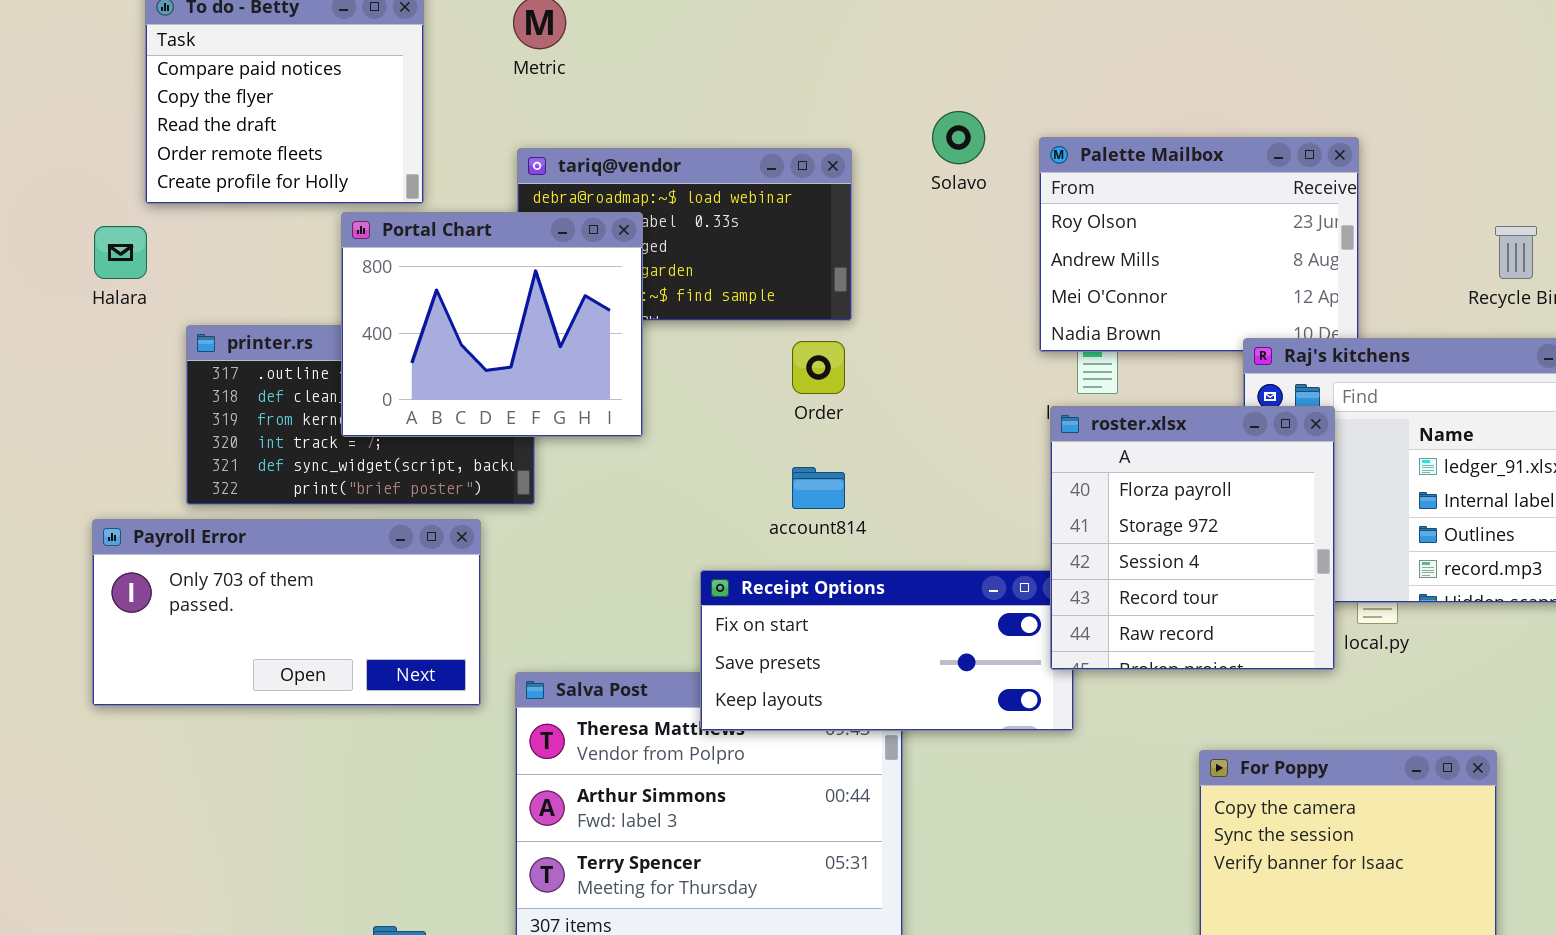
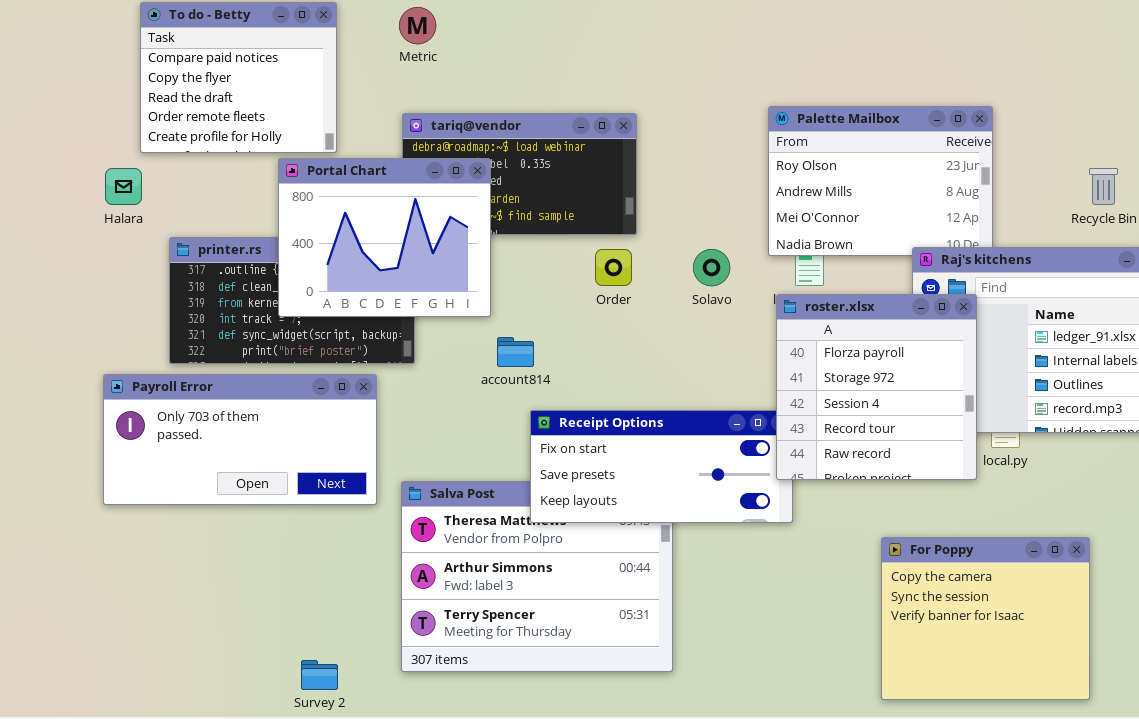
Solavo: [932,111,985,164] -> [693,249,730,286], moved
account814: [792,467,845,509] -> [497,337,534,367], moved

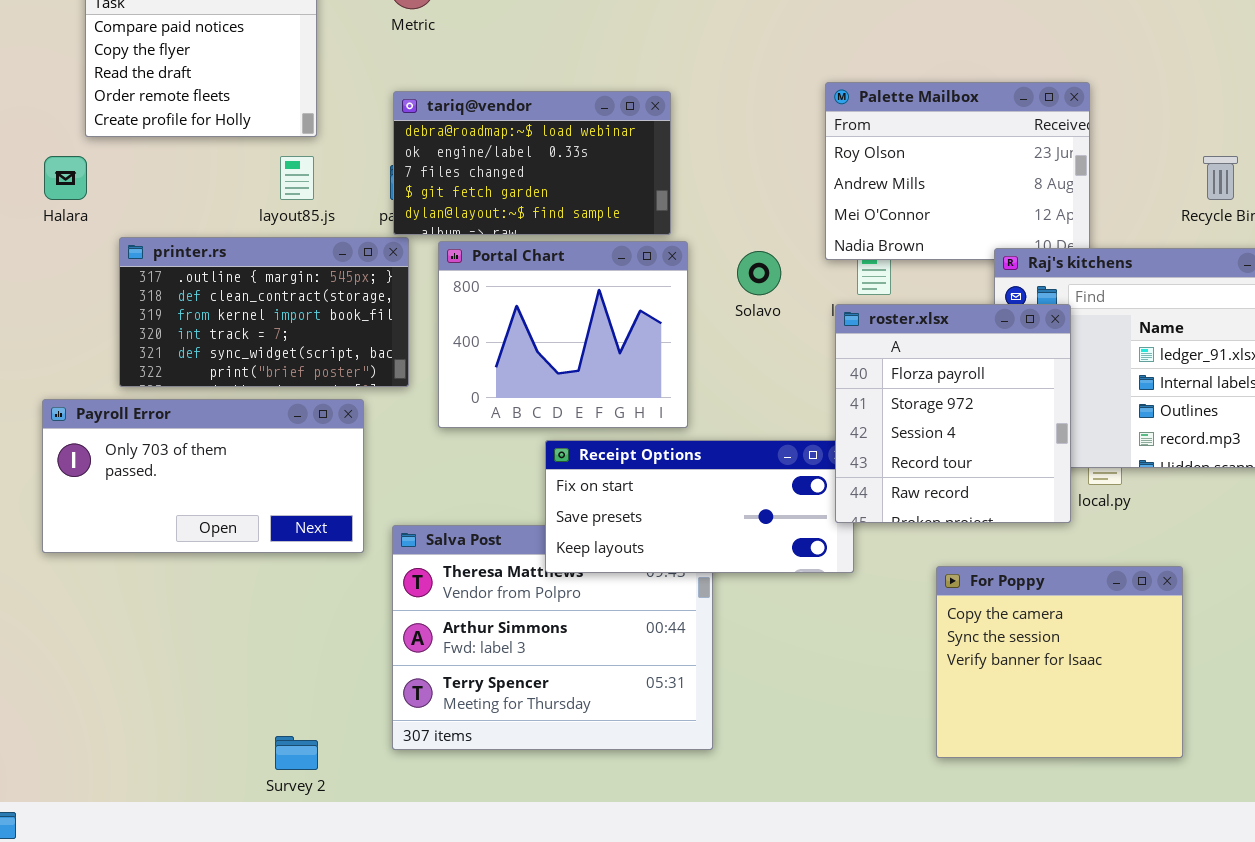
Portal Chart: [278,158,491,317] -> [438,241,688,428], moved
For Poppy: [881,537,1090,700] -> [936,566,1183,758], moved

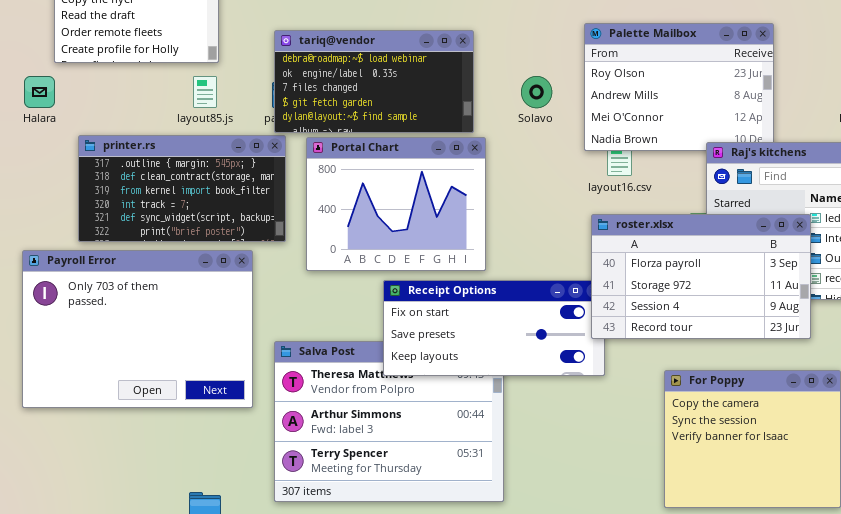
Solavo: [737,251,781,295] -> [521,76,552,108], moved
roster.xlsx: [835,304,1071,523] -> [591,214,811,339], resized
Payroll Error: [42,399,364,553] -> [22,250,253,408], resized

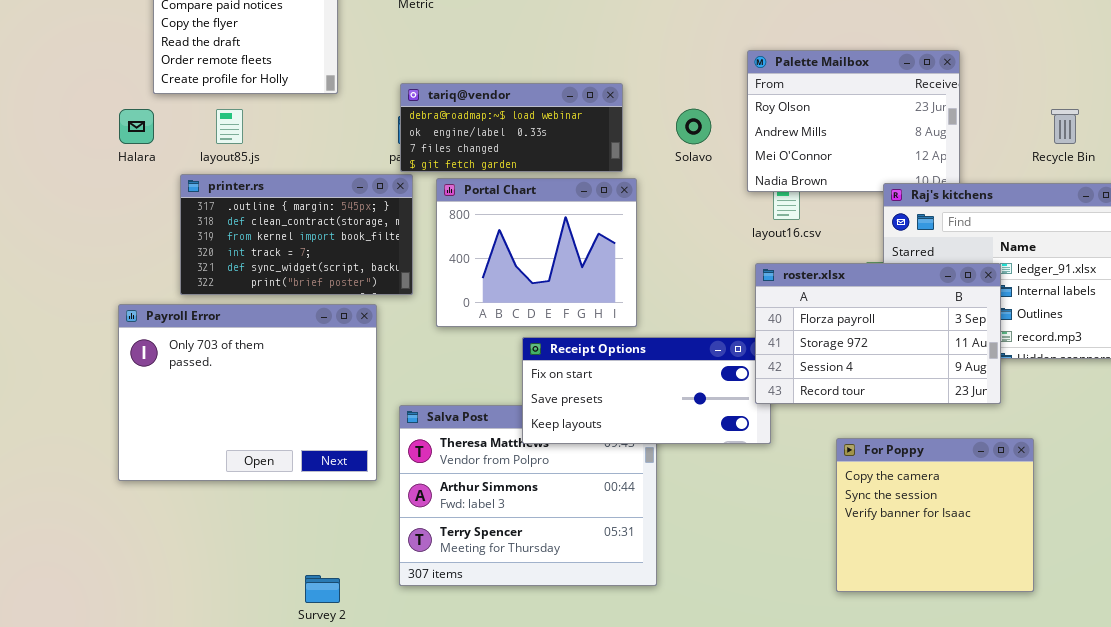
tariq@vendor: [274,30,474,133] -> [400,83,623,172], resized
layout85.js: [193,76,217,108] -> [216,109,243,144], moved

